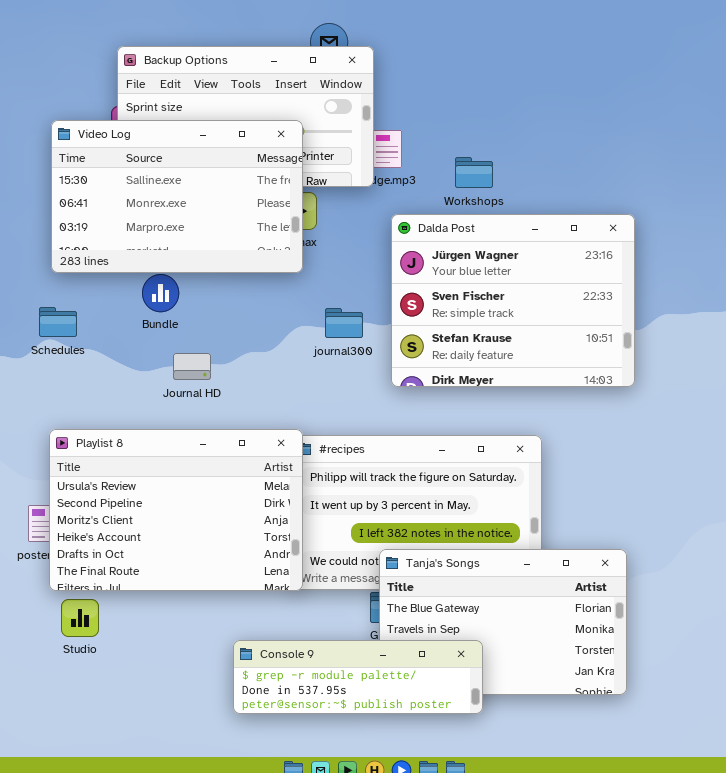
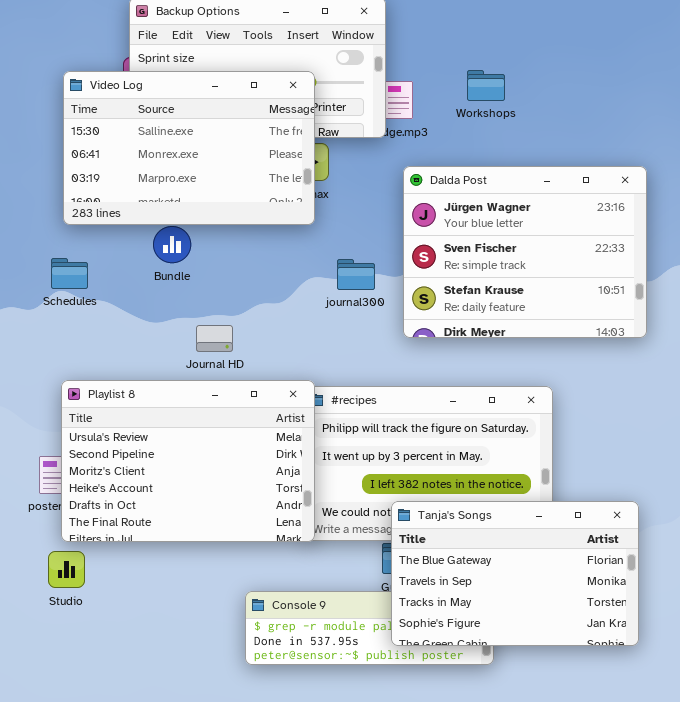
Workshops: [455,157,493,188] -> [467,70,505,101], moved
Journal HD: [173,353,211,380] -> [196,325,233,352], moved
Tanja's Songs: [379,549,627,695] -> [391,501,639,646], raised
Studio: [61,599,99,637] -> [48,551,85,588], moved

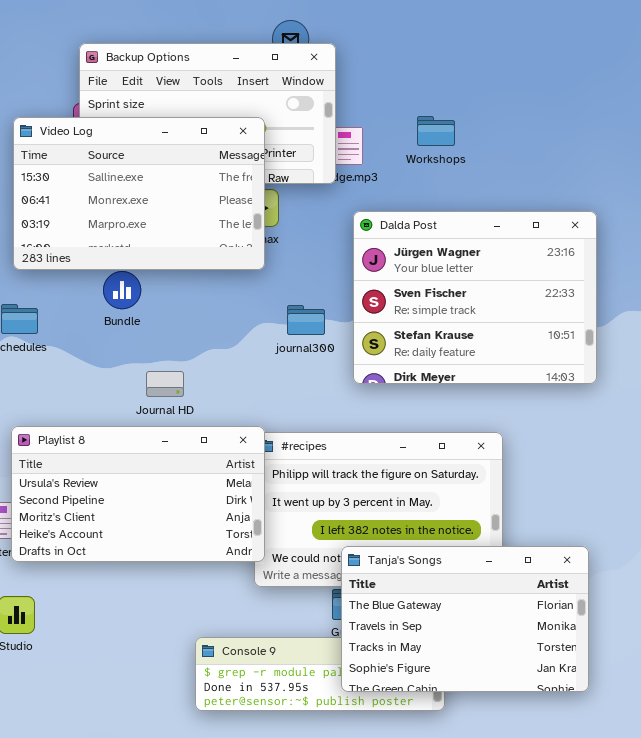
Playlist 8: [61,380,315,542] -> [11,426,265,562], resized

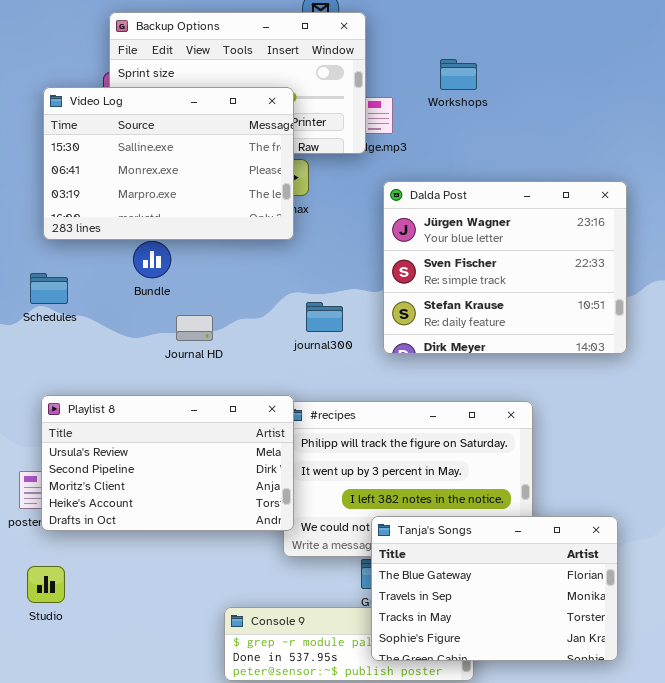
Workshops: [417,116,455,146] -> [440,59,477,90], moved
journal300: [287,305,325,335] -> [306,302,343,332], moved
Journal HD: [146,371,184,397] -> [176,315,213,341], moved

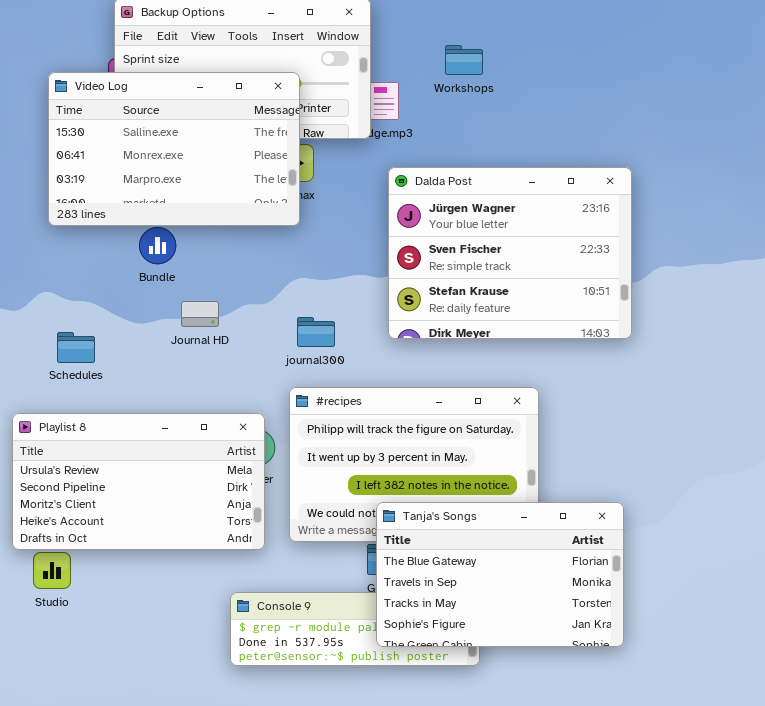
Schedules: [30,273,68,304] -> [57,332,95,363], moved
journal300: [306,302,343,332] -> [297,317,335,347], moved
Playlist 8: [41,395,294,531] -> [12,413,265,550], moved

